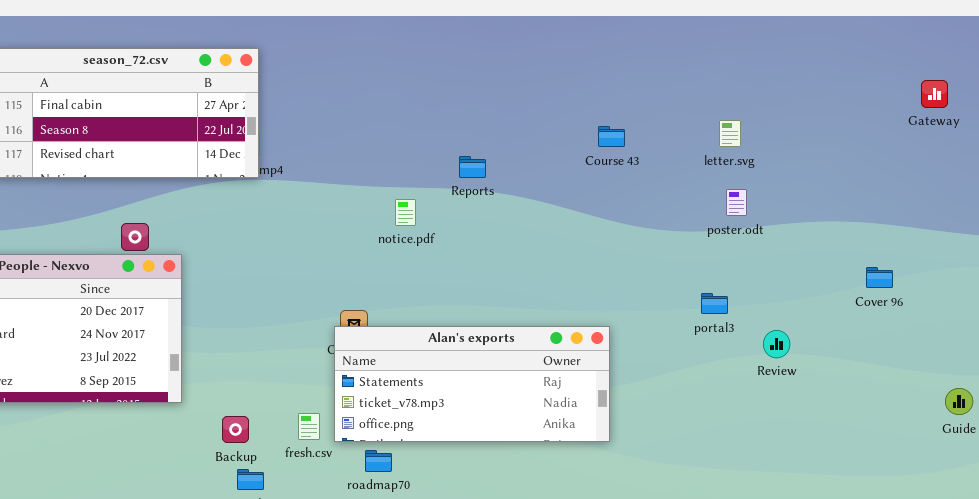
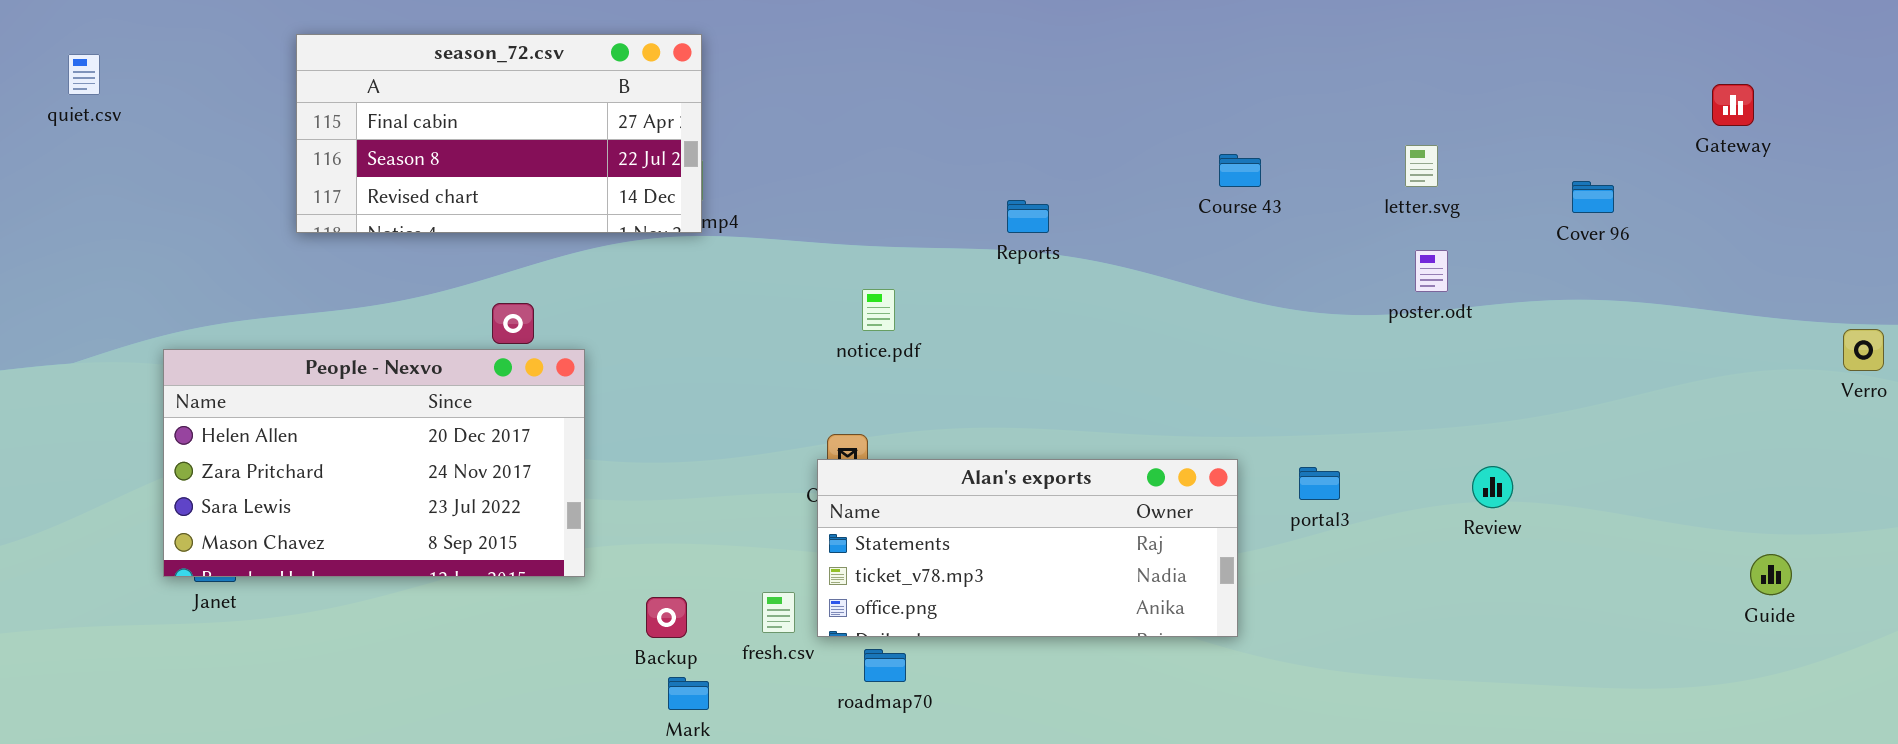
notice.pdf: [395,199,416,226] -> [862,289,895,331], moved
Cover 96: [866,267,893,288] -> [1572,181,1614,213], moved
portal3: [701,293,728,314] -> [1299,467,1340,500], moved

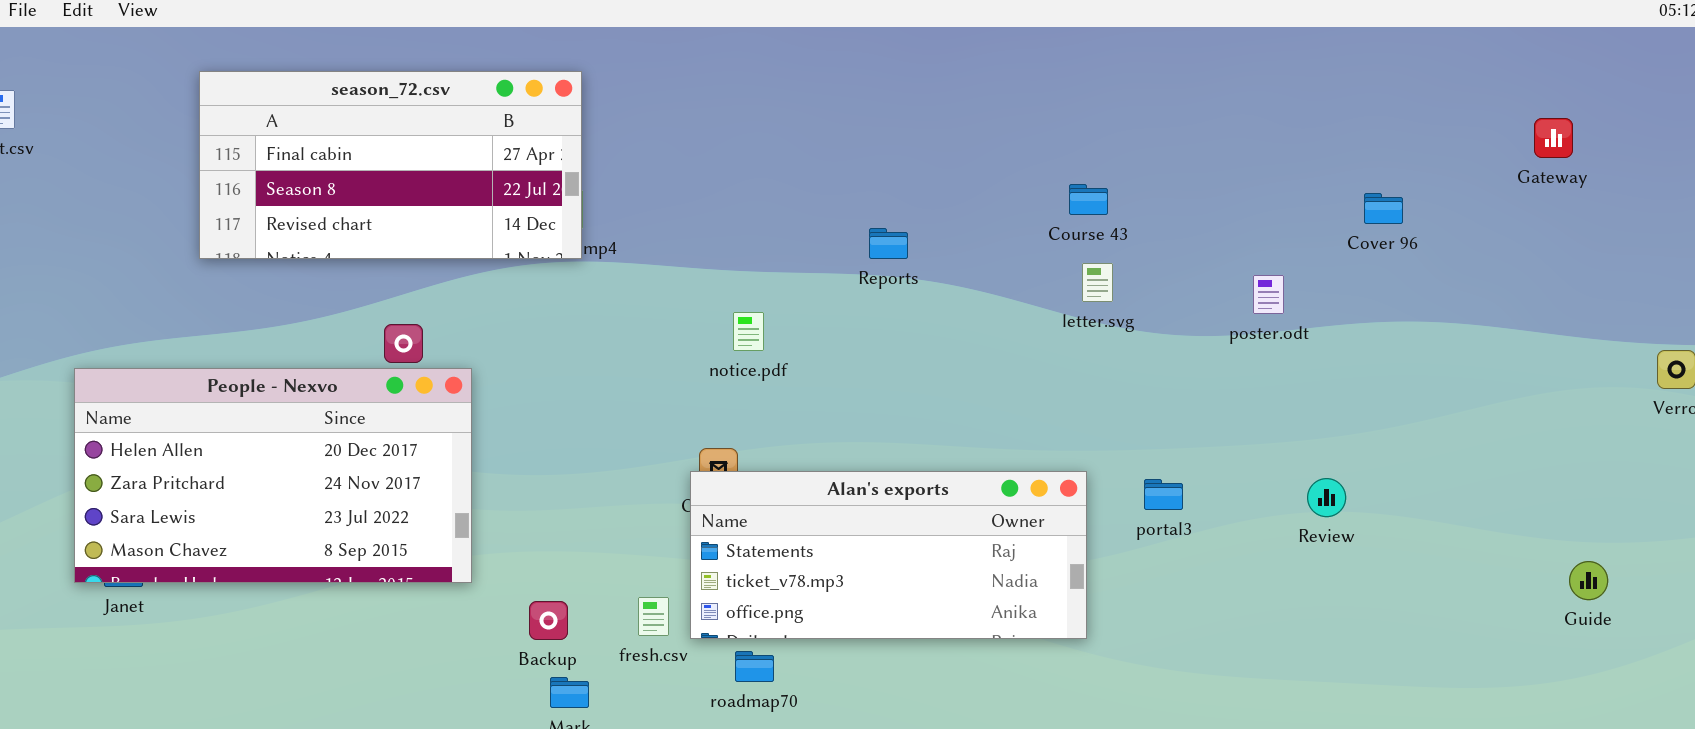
letter.svg: [1405,145,1438,187] -> [1082,263,1113,302], moved
Cover 96: [1572,181,1614,213] -> [1364,193,1403,224], moved

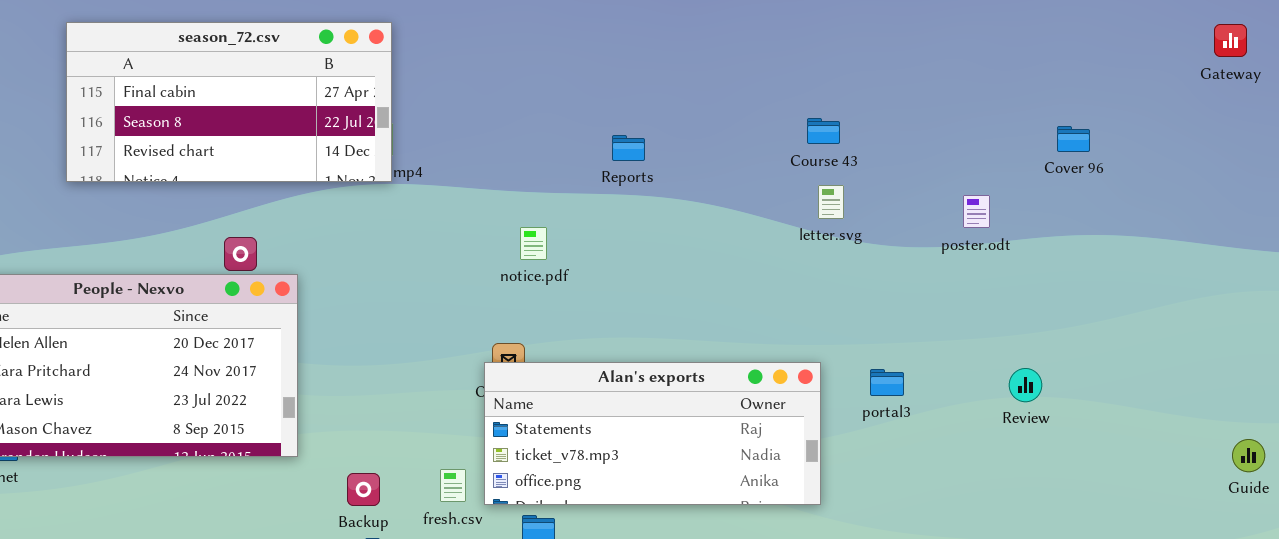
Gateway: [1534,118,1573,158] -> [1214,24,1247,57], moved
Reports: [869,228,908,259] -> [612,135,645,161], moved

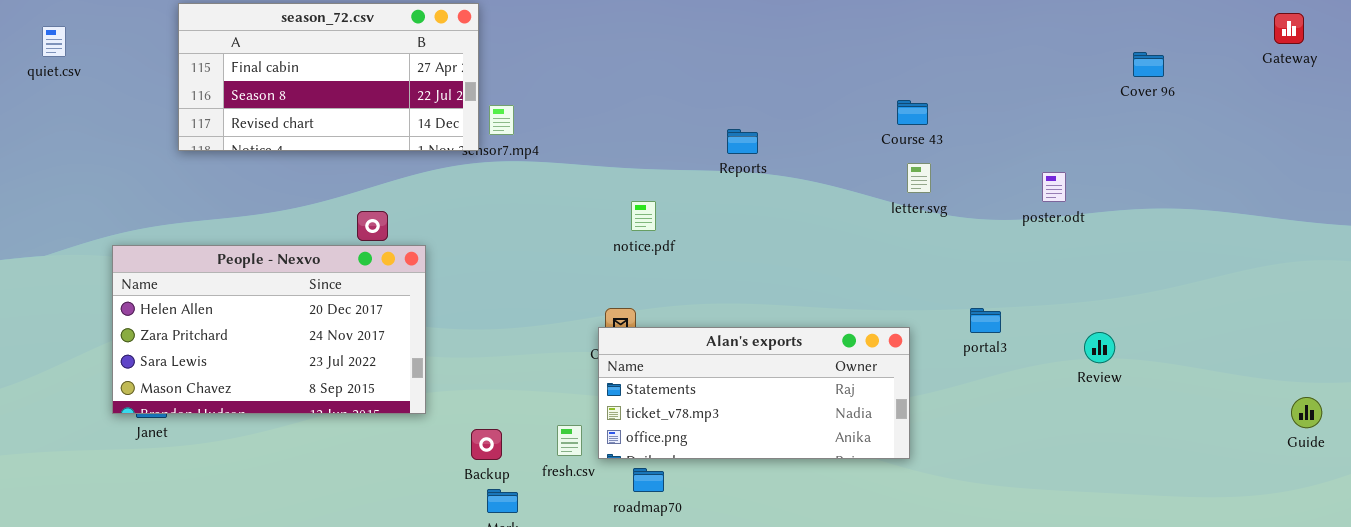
season_72.csv: [66,22,392,182] -> [178,3,479,151], moved
Cover 96: [1057,126,1090,152] -> [1133,52,1164,77], moved
Reports: [612,135,645,161] -> [727,129,758,154], moved
portal3: [870,369,904,396] -> [970,308,1001,333], moved

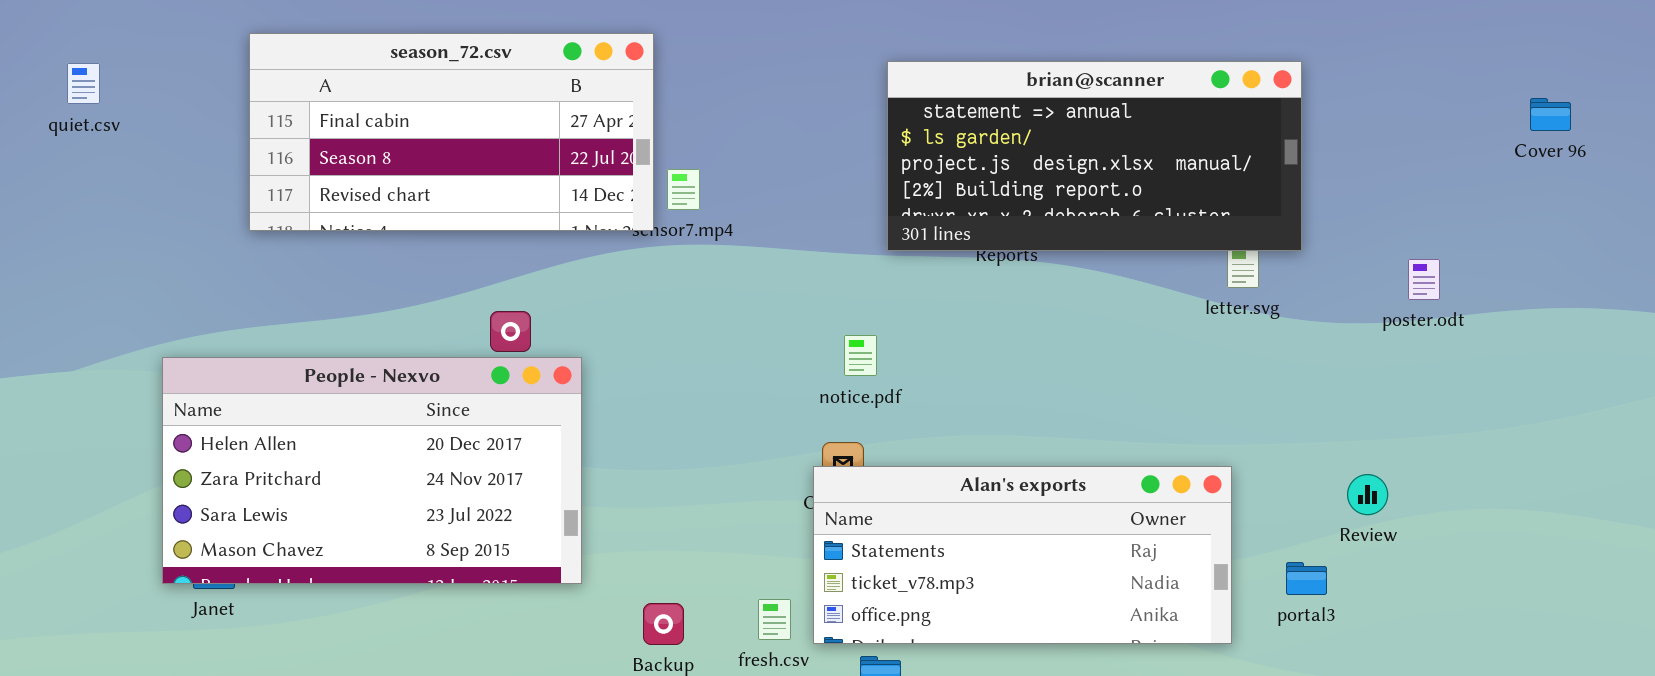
brian@scanner: none -> [887,61,1302,251], opened
notice.pdf: [631,201,656,231] -> [844,335,877,376], moved
portal3: [970,308,1001,333] -> [1286,562,1327,595], moved
Review: [1084,332,1115,363] -> [1347,474,1388,515], moved

